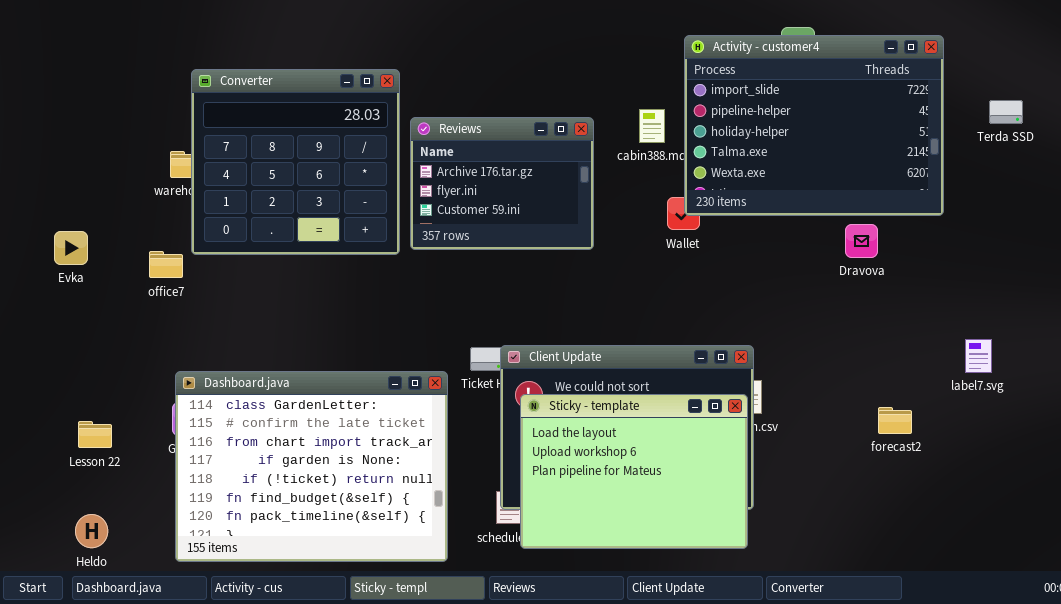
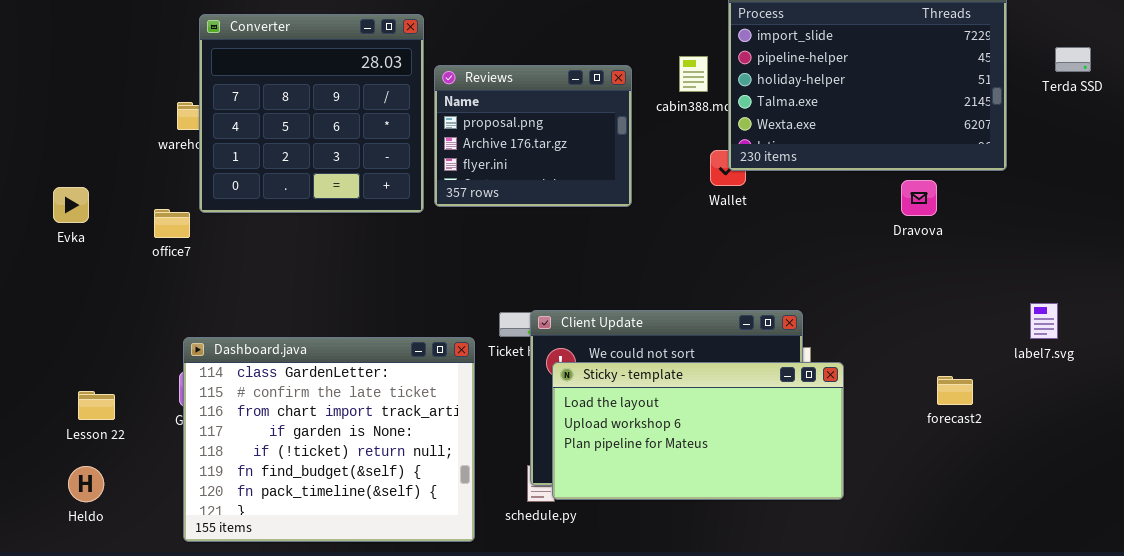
Reviews: [410,117,594,250] -> [434,65,632,207], scrolled up 1 row
Sticky - template: [520,394,748,549] -> [552,362,844,500], resized
Heldo: [75,514,108,548] -> [68,466,104,502], moved

